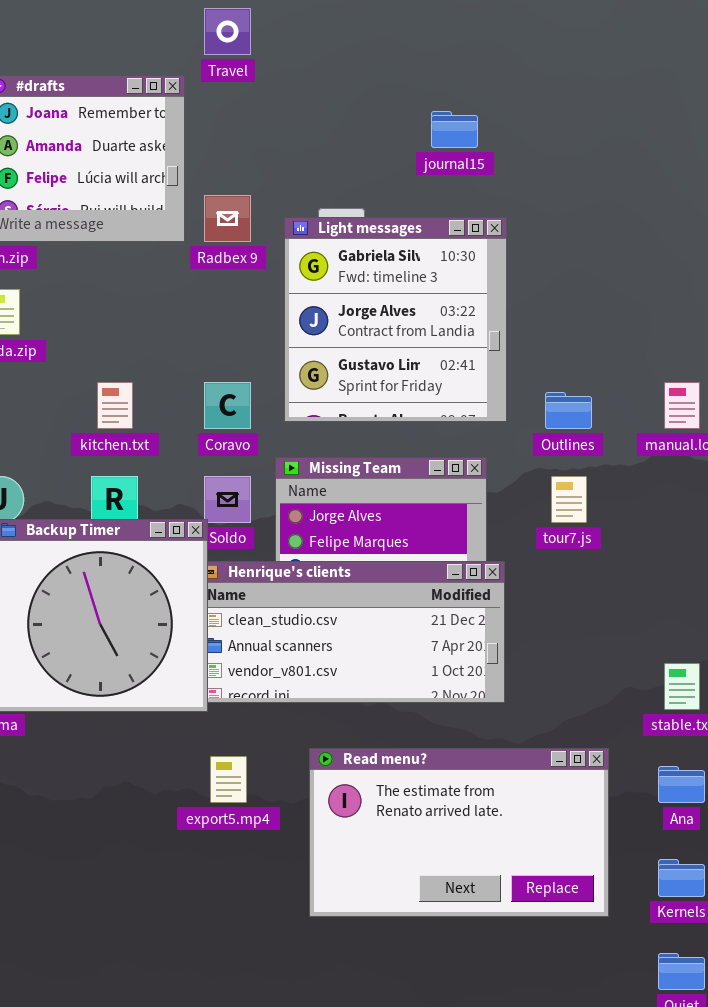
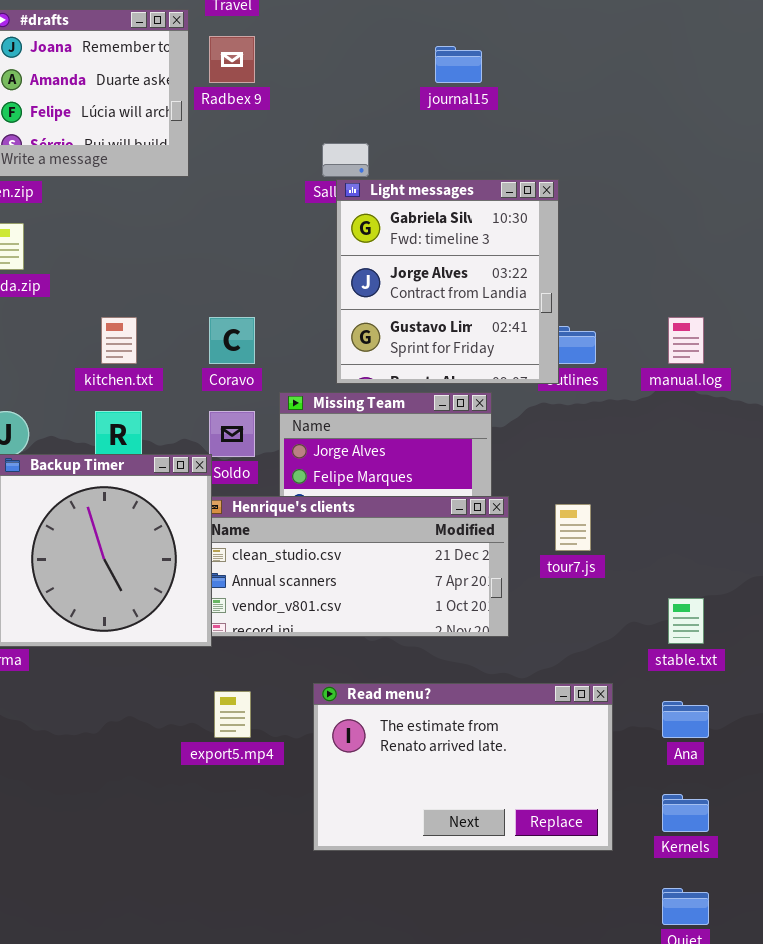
Radbex 9: [204,195,251,242] -> [209,36,255,83], moved
Light messages: [284,217,507,422] -> [336,179,559,384], moved
tour7.js: [551,476,587,523] -> [555,504,591,551], moved

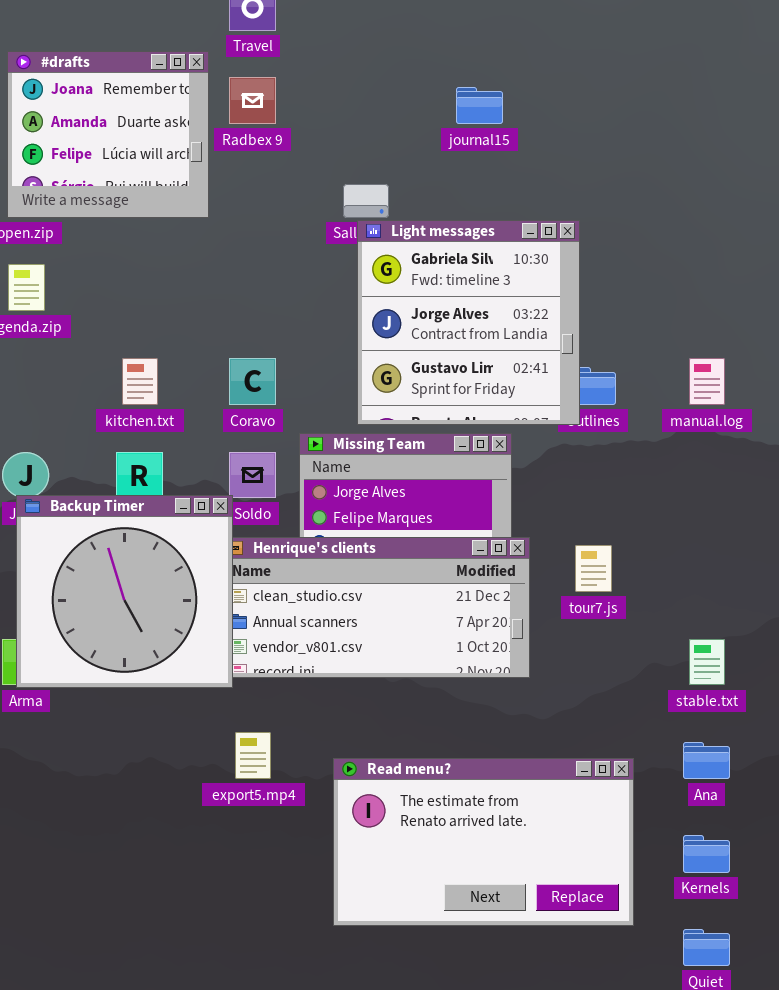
Read menu?: [313,683,613,851] -> [333,758,634,926], moved

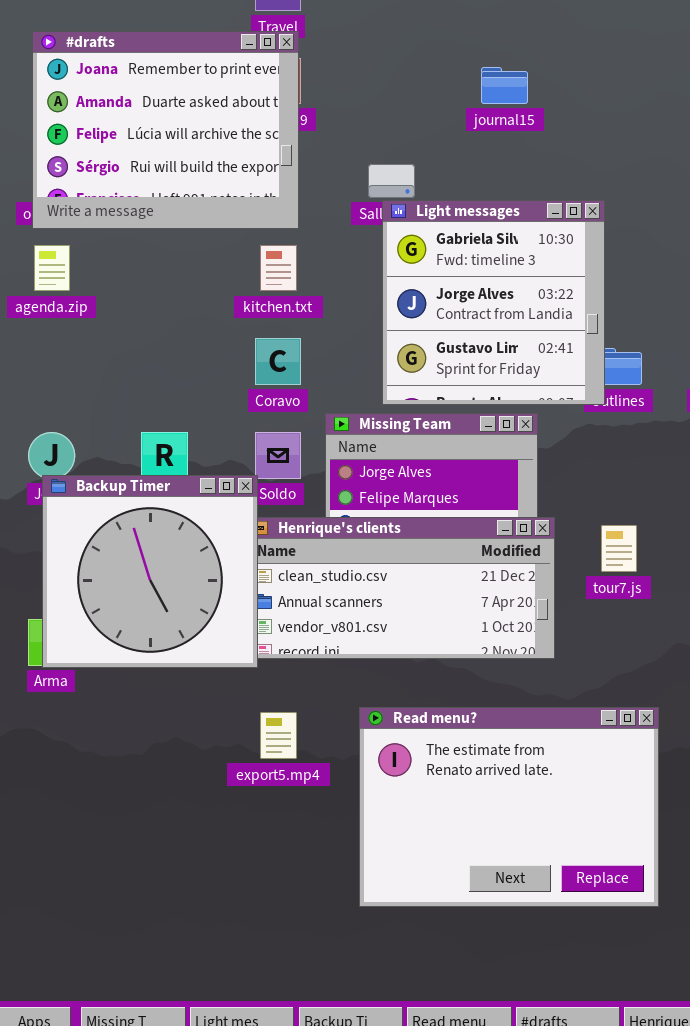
#drafts: [7,51,209,218] -> [32,31,299,229], resized
kitchen.txt: [122,358,158,405] -> [260,245,297,291], moved
Read menu?: [333,758,634,926] -> [359,707,659,907], resized

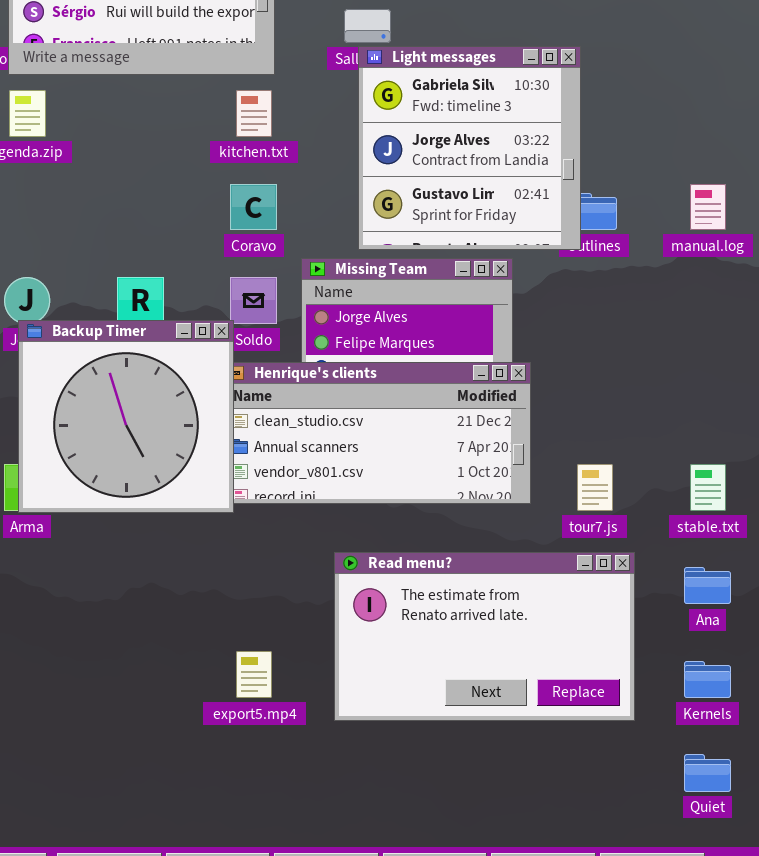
tour7.js: [601,525,637,572] -> [577,464,613,511], moved
Read menu?: [359,707,659,907] -> [334,552,635,721], resized
export5.mp4: [260,712,297,759] -> [236,651,272,698], moved

